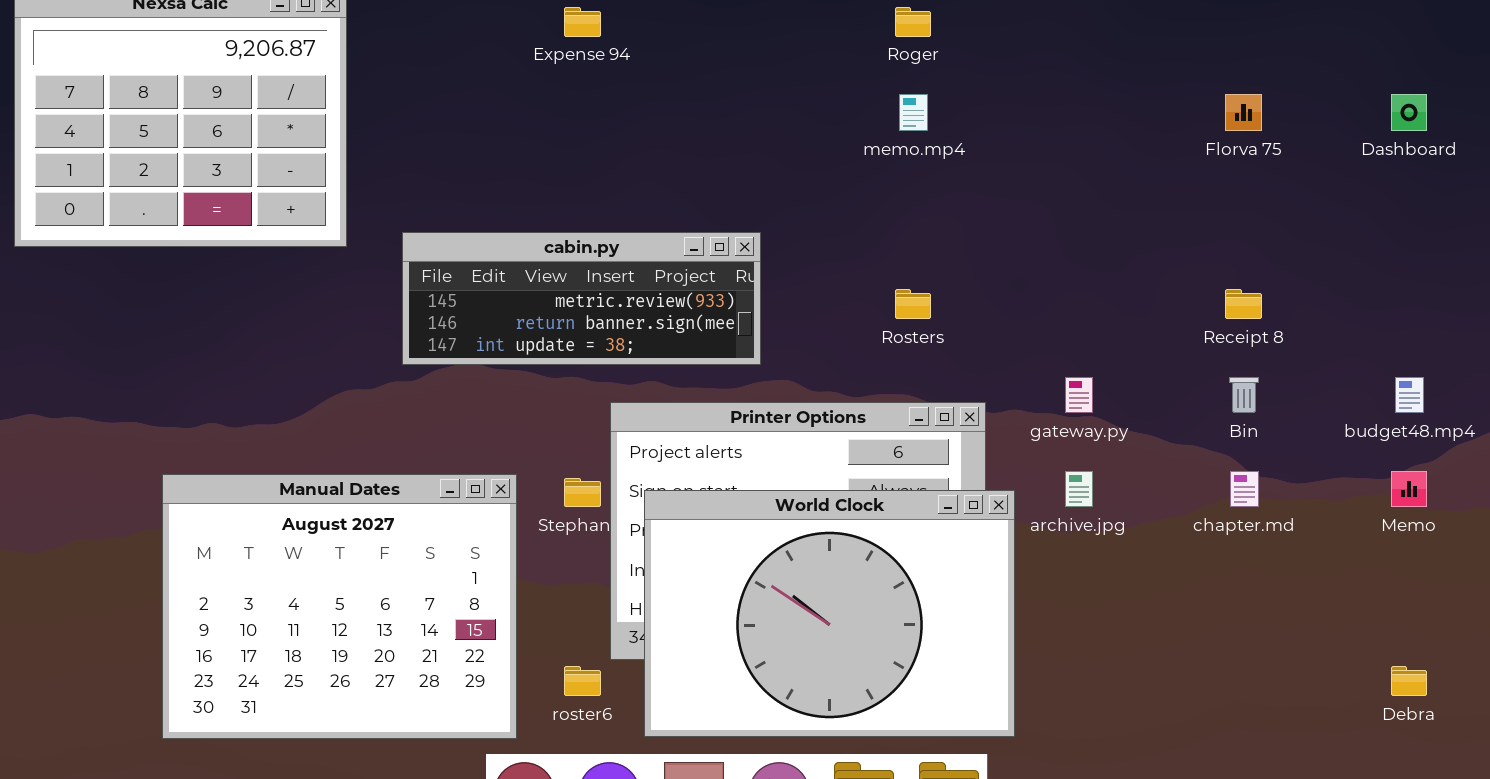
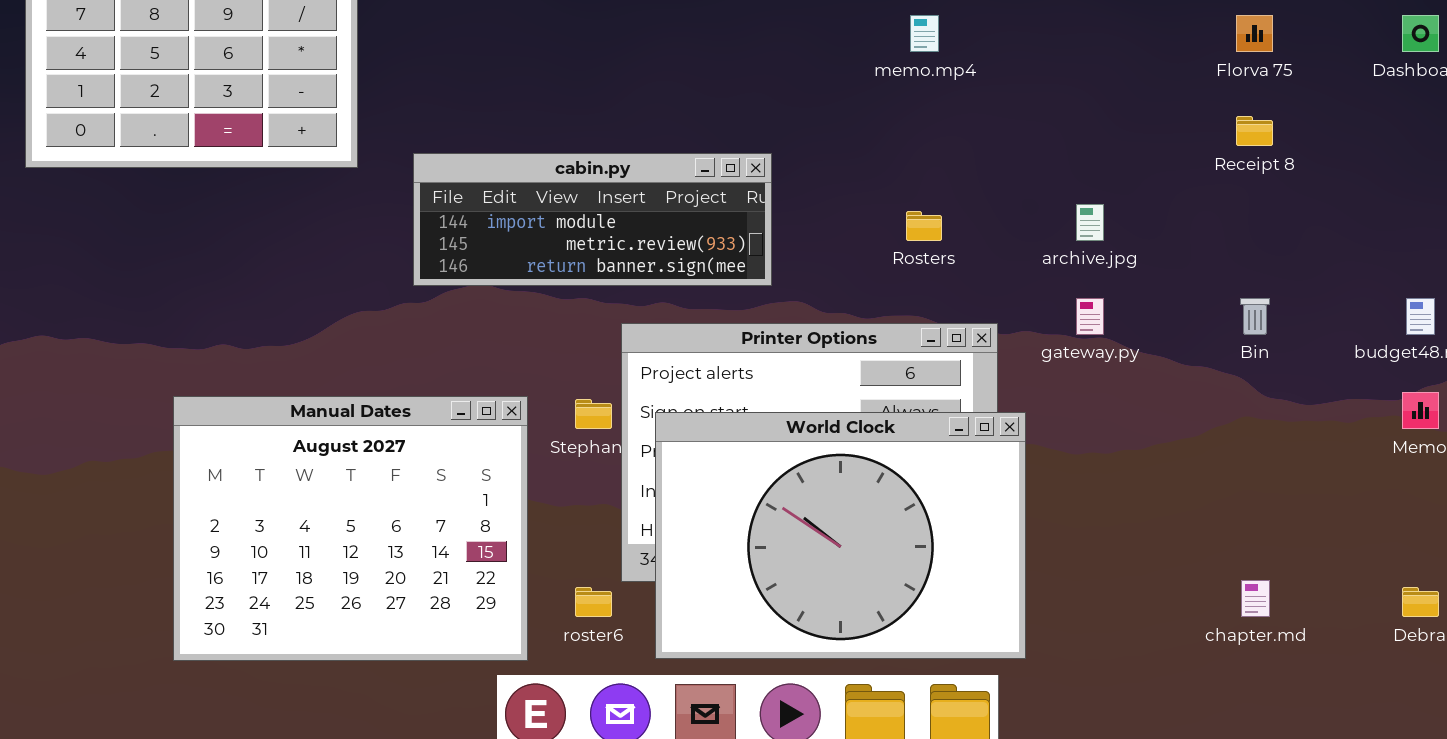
cabin.py: [402,232,761,365] -> [413,153,772,286], scrolled up 1 row
Receipt 8: [1225,289,1262,319] -> [1236,116,1273,146], moved
archive.jpg: [1065,471,1093,507] -> [1076,204,1104,241], moved
chapter.md: [1230,471,1259,507] -> [1241,580,1270,617], moved

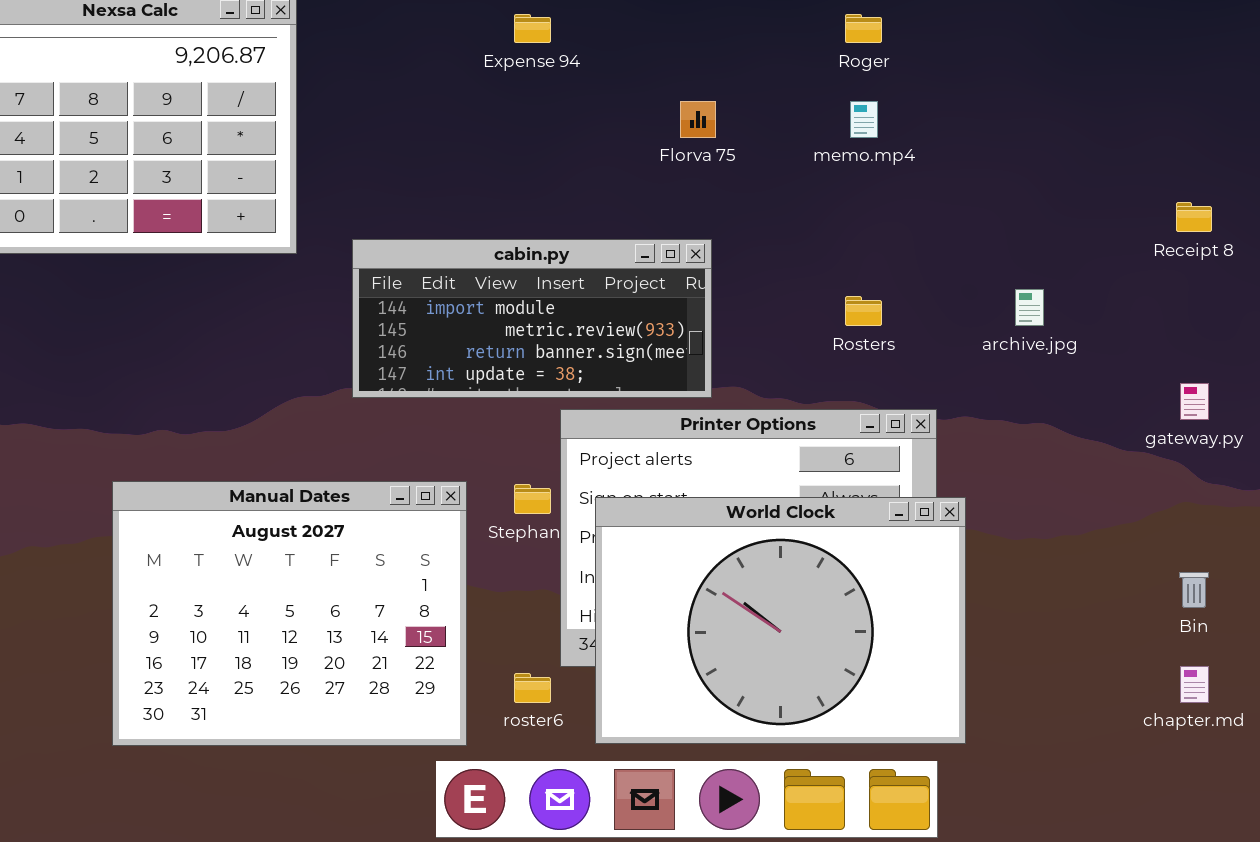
Florva 75: [1236,15,1273,52] -> [680,101,716,138], moved
cabin.py: [413,153,772,286] -> [352,239,712,398], resized
gateway.py: [1076,298,1104,335] -> [1180,383,1209,420], moved
Bin: [1240,298,1270,335] -> [1179,572,1209,608], moved

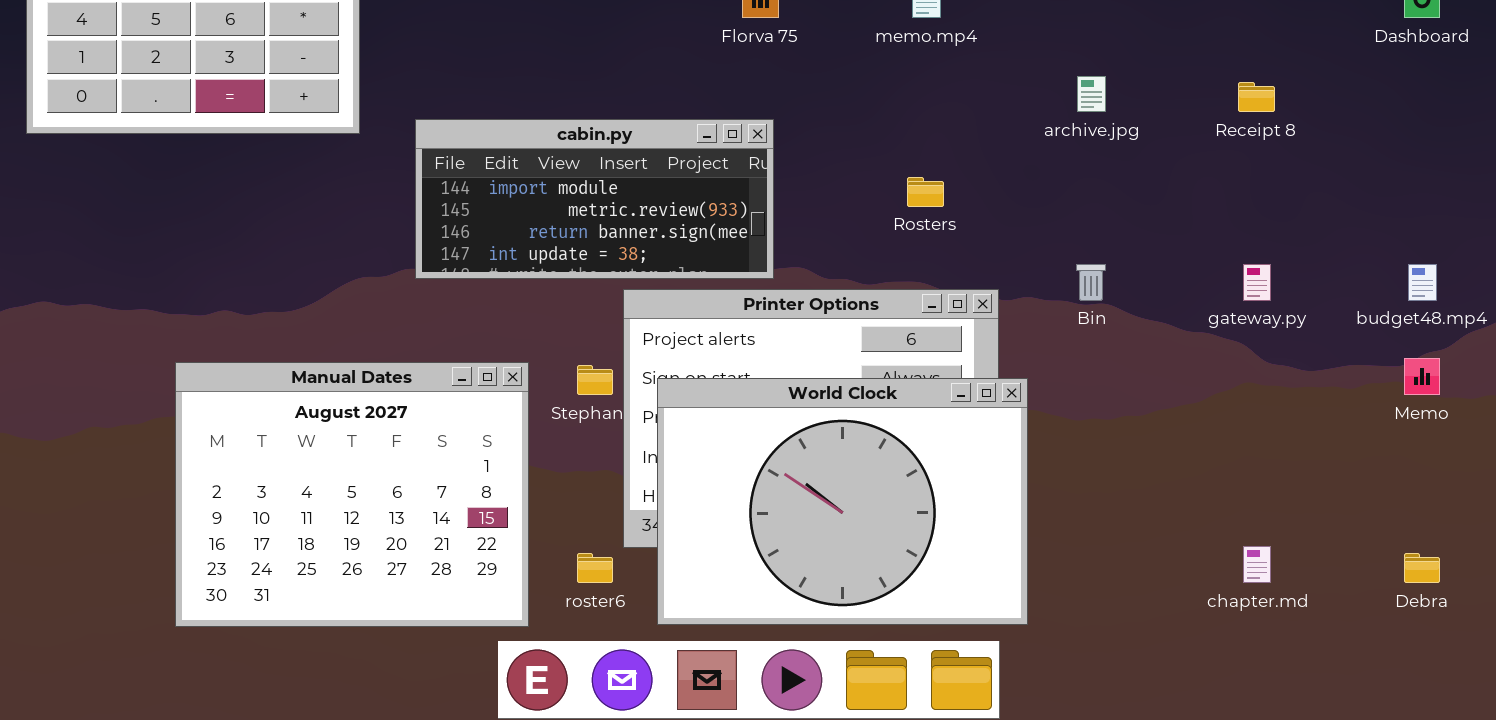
archive.jpg: [1015,289,1044,326] -> [1077,76,1106,112], moved
Bin: [1179,572,1209,608] -> [1076,264,1106,301], moved

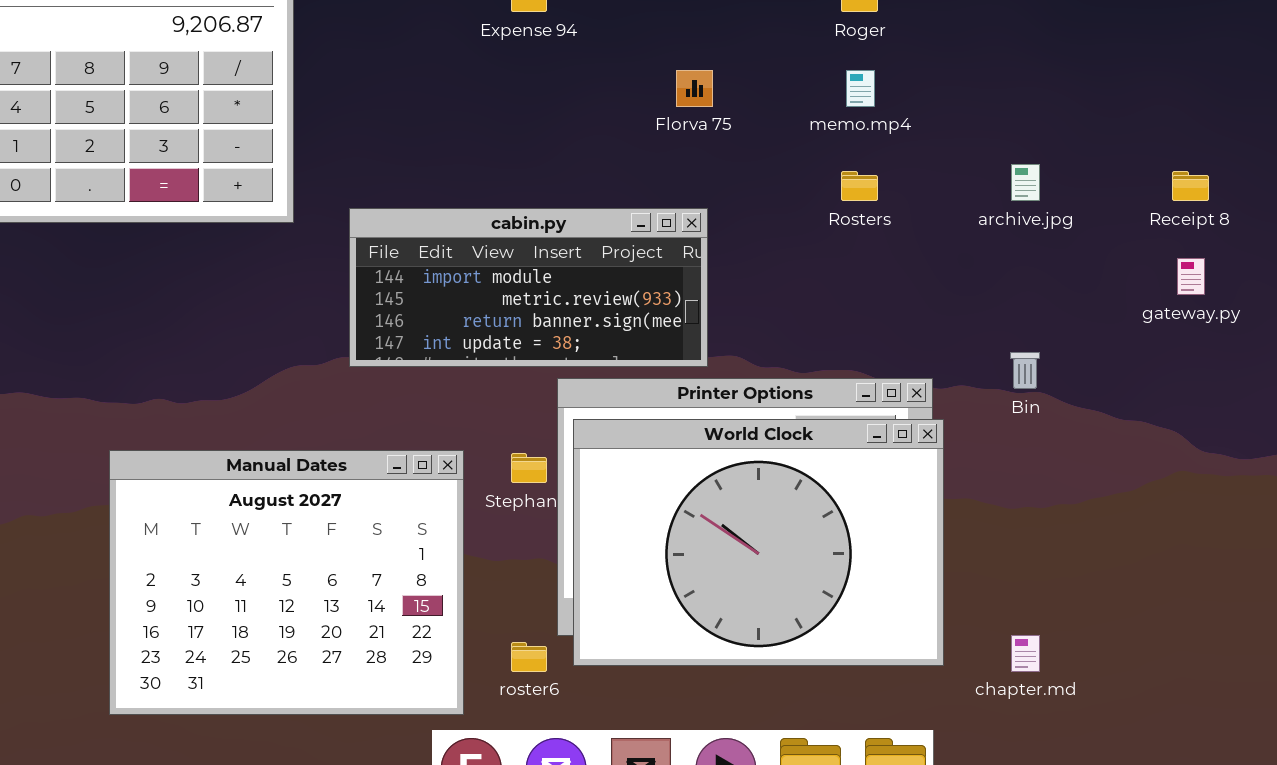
Rosters: [907,177,944,207] -> [841,171,878,201], moved
gateway.py: [1243,264,1271,301] -> [1177,258,1205,295], moved
World Clock: [657,378,1028,625] -> [573,419,944,666], moved
chapter.md: [1243,546,1271,583] -> [1011,635,1040,672], moved

